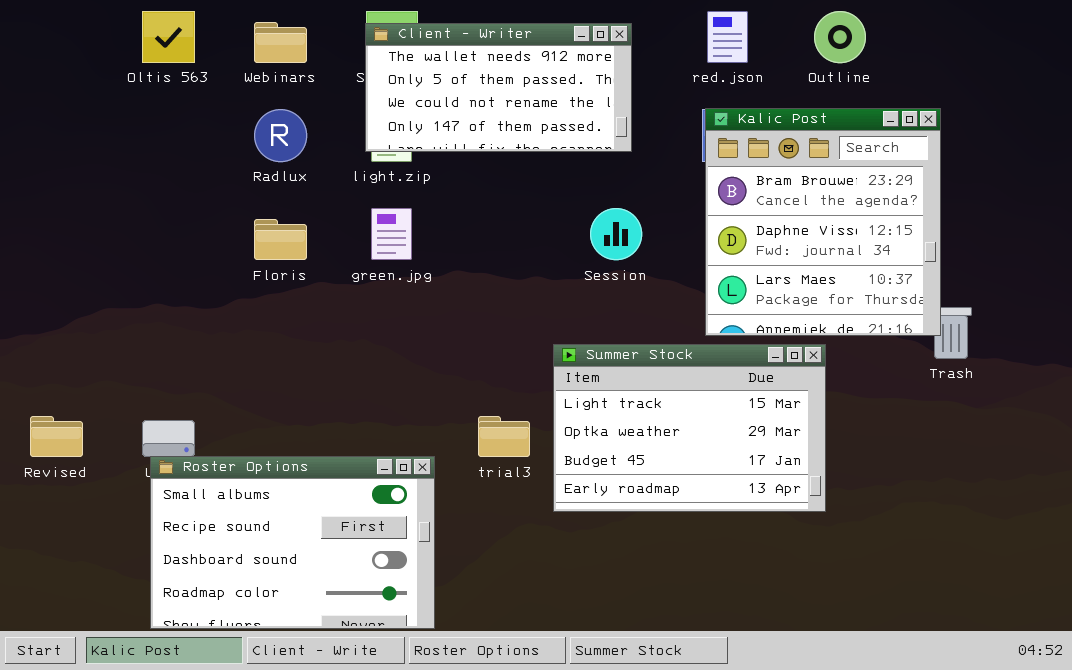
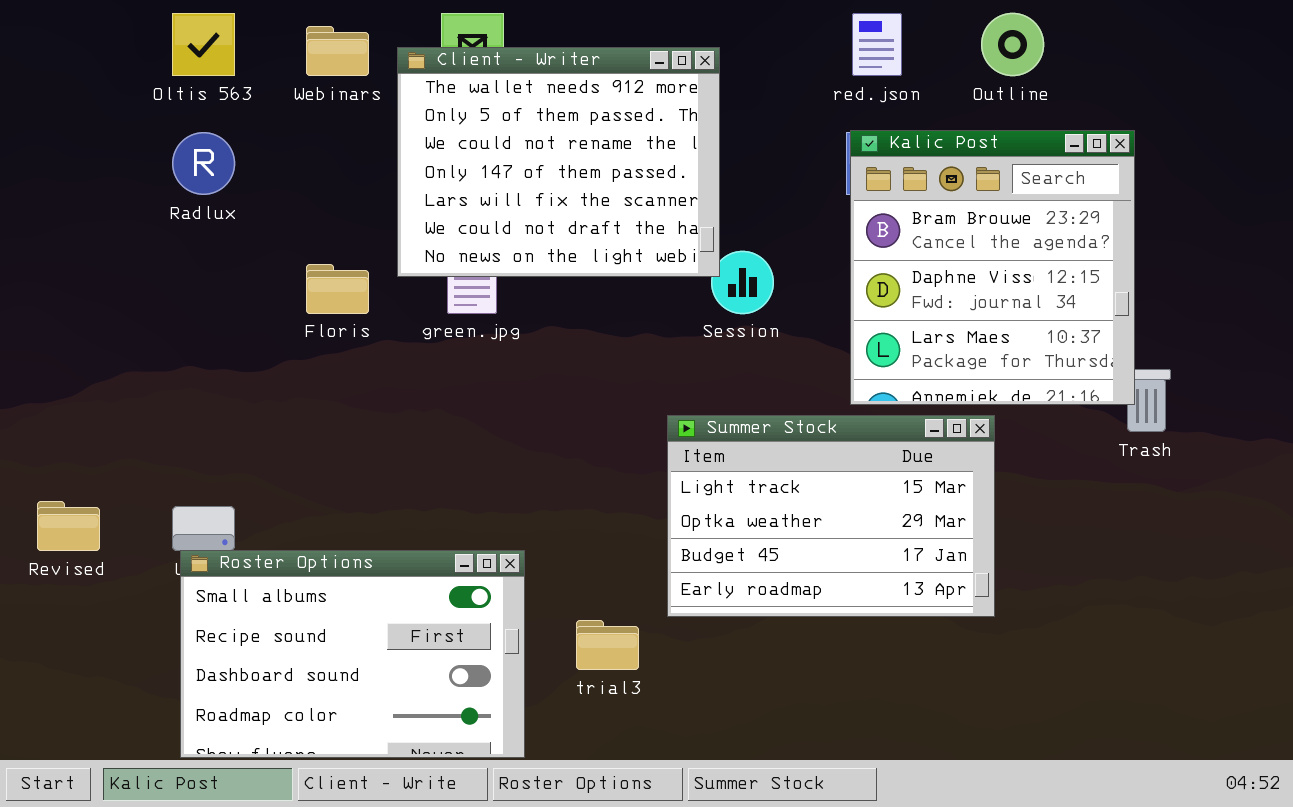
Client - Writer: [365,23,632,152] -> [397,47,720,277], moved, resized
Radlux: [254,109,307,162] -> [172,132,235,195], moved
trial3: [478,416,530,457] -> [576,620,639,670], moved

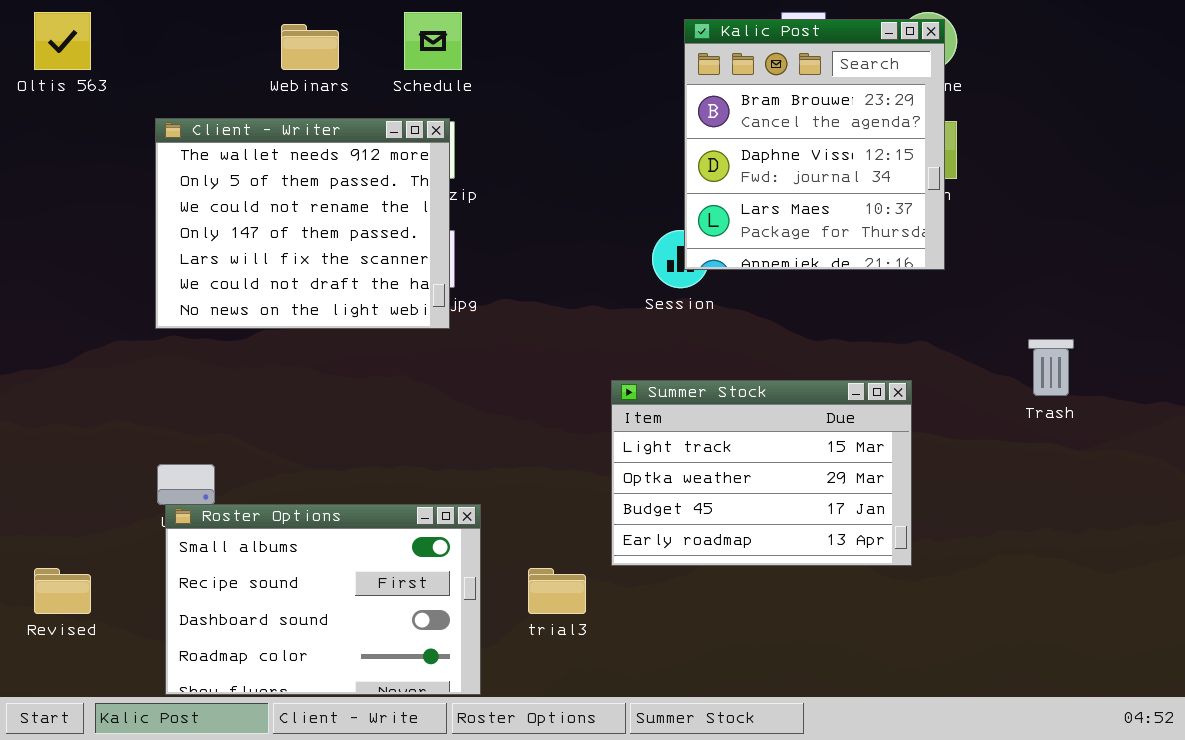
Oltis 563: [172,13,235,76] -> [34,12,91,70], moved
Client - Writer: [397,47,720,277] -> [155,118,450,329], moved
Kalic Post: [850,130,1135,405] -> [684,19,945,270], moved
Revised: [37,501,100,551] -> [34,568,91,614], moved

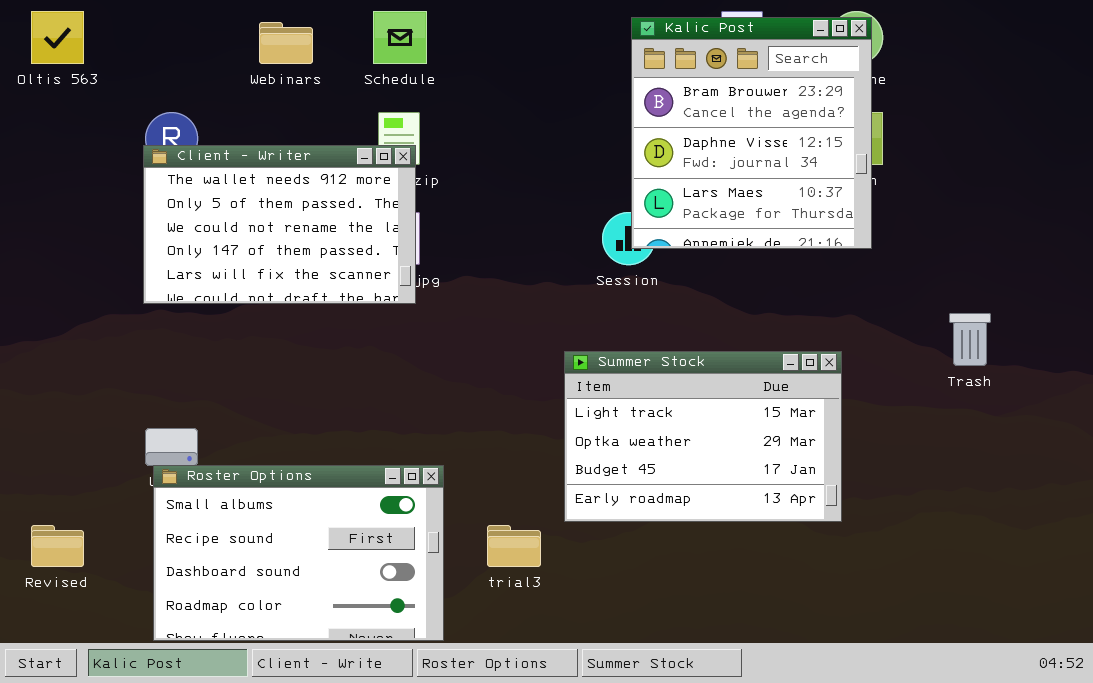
Client - Writer: [155,118,450,329] -> [143,145,416,304], resized

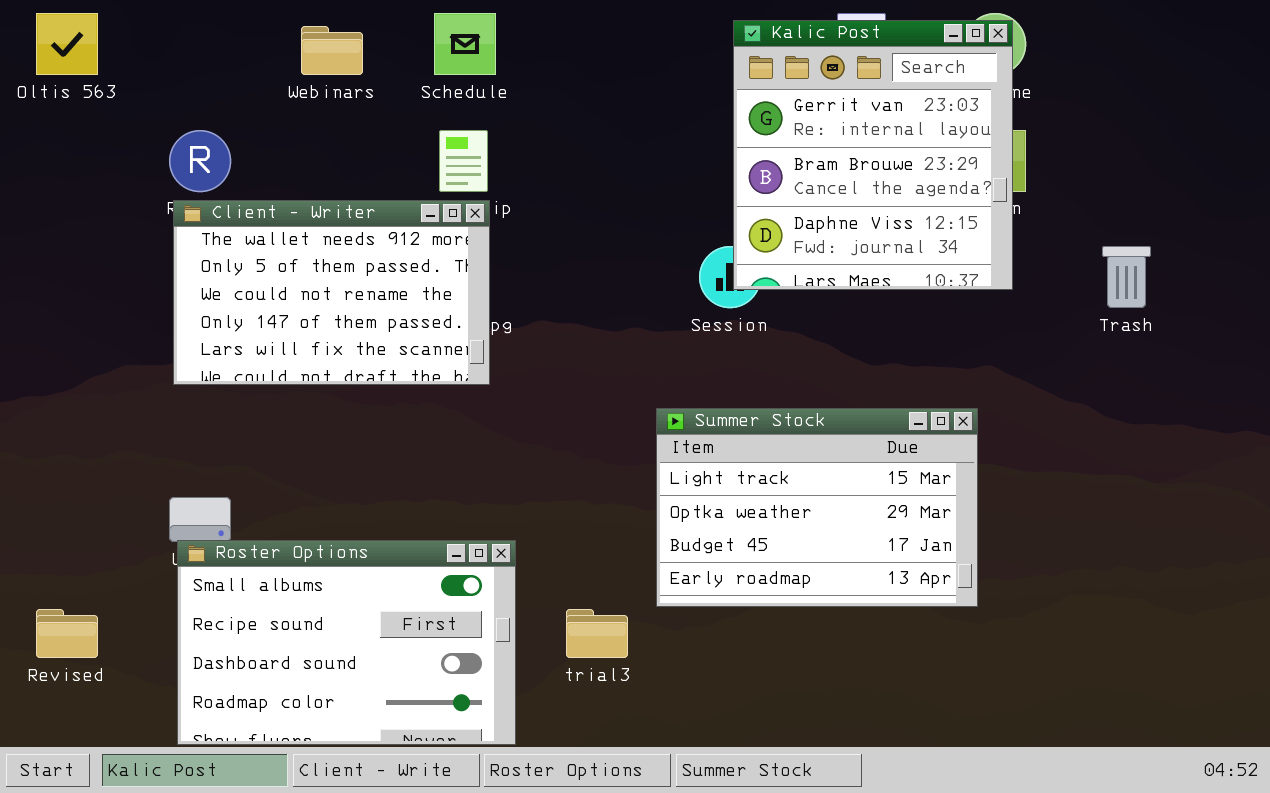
Kalic Post: [631,17,872,249] -> [733,20,1013,290], scrolled up 1 row
Client - Writer: [143,145,416,304] -> [173,200,490,385], moved
Trash: [949,313,991,366] -> [1102,246,1151,308], moved

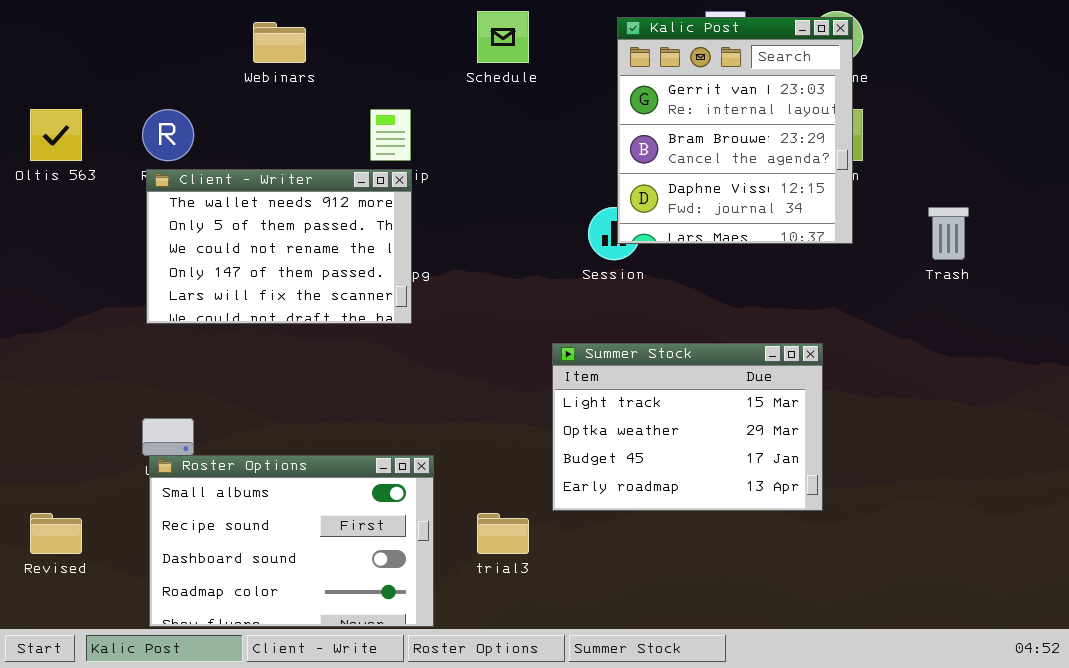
Oltis 563: [36,13,98,75] -> [30,109,82,161], moved
Schedule: [434,13,496,75] -> [477,11,529,63], moved

